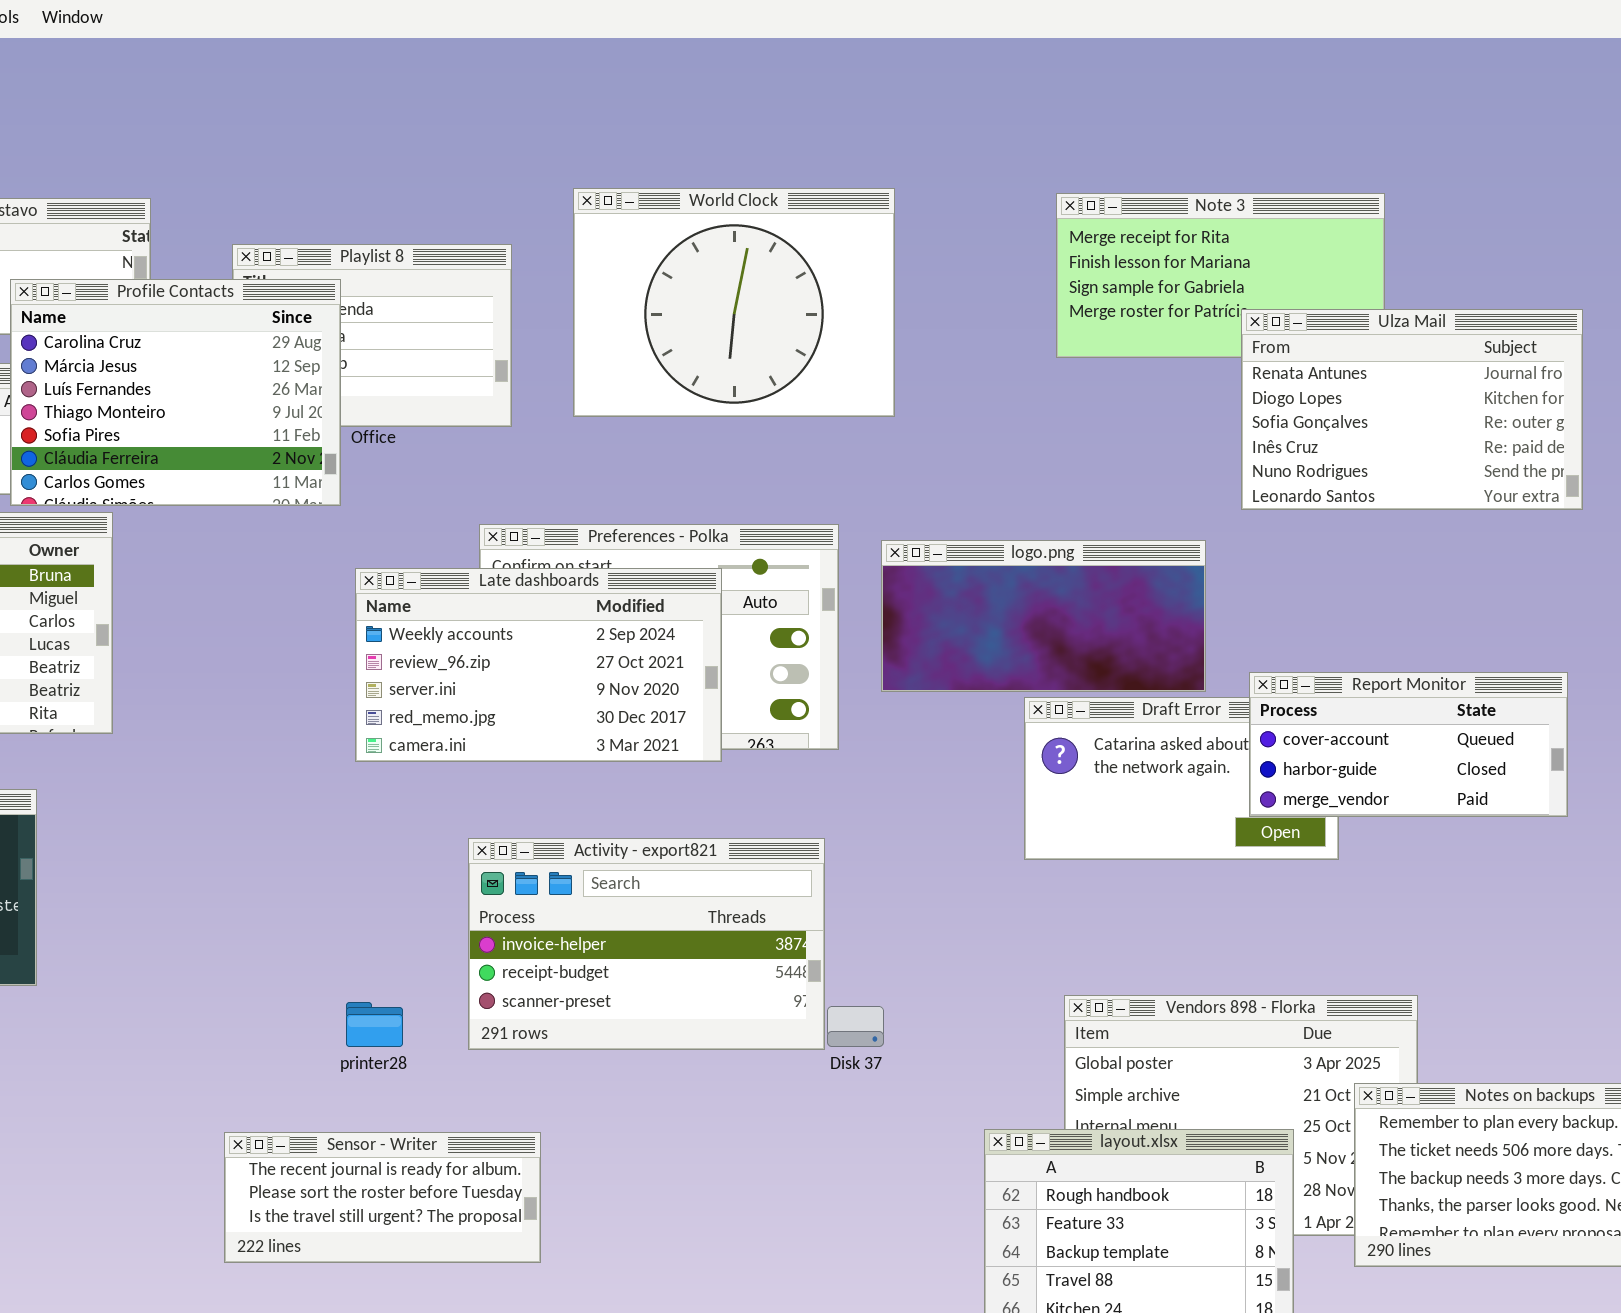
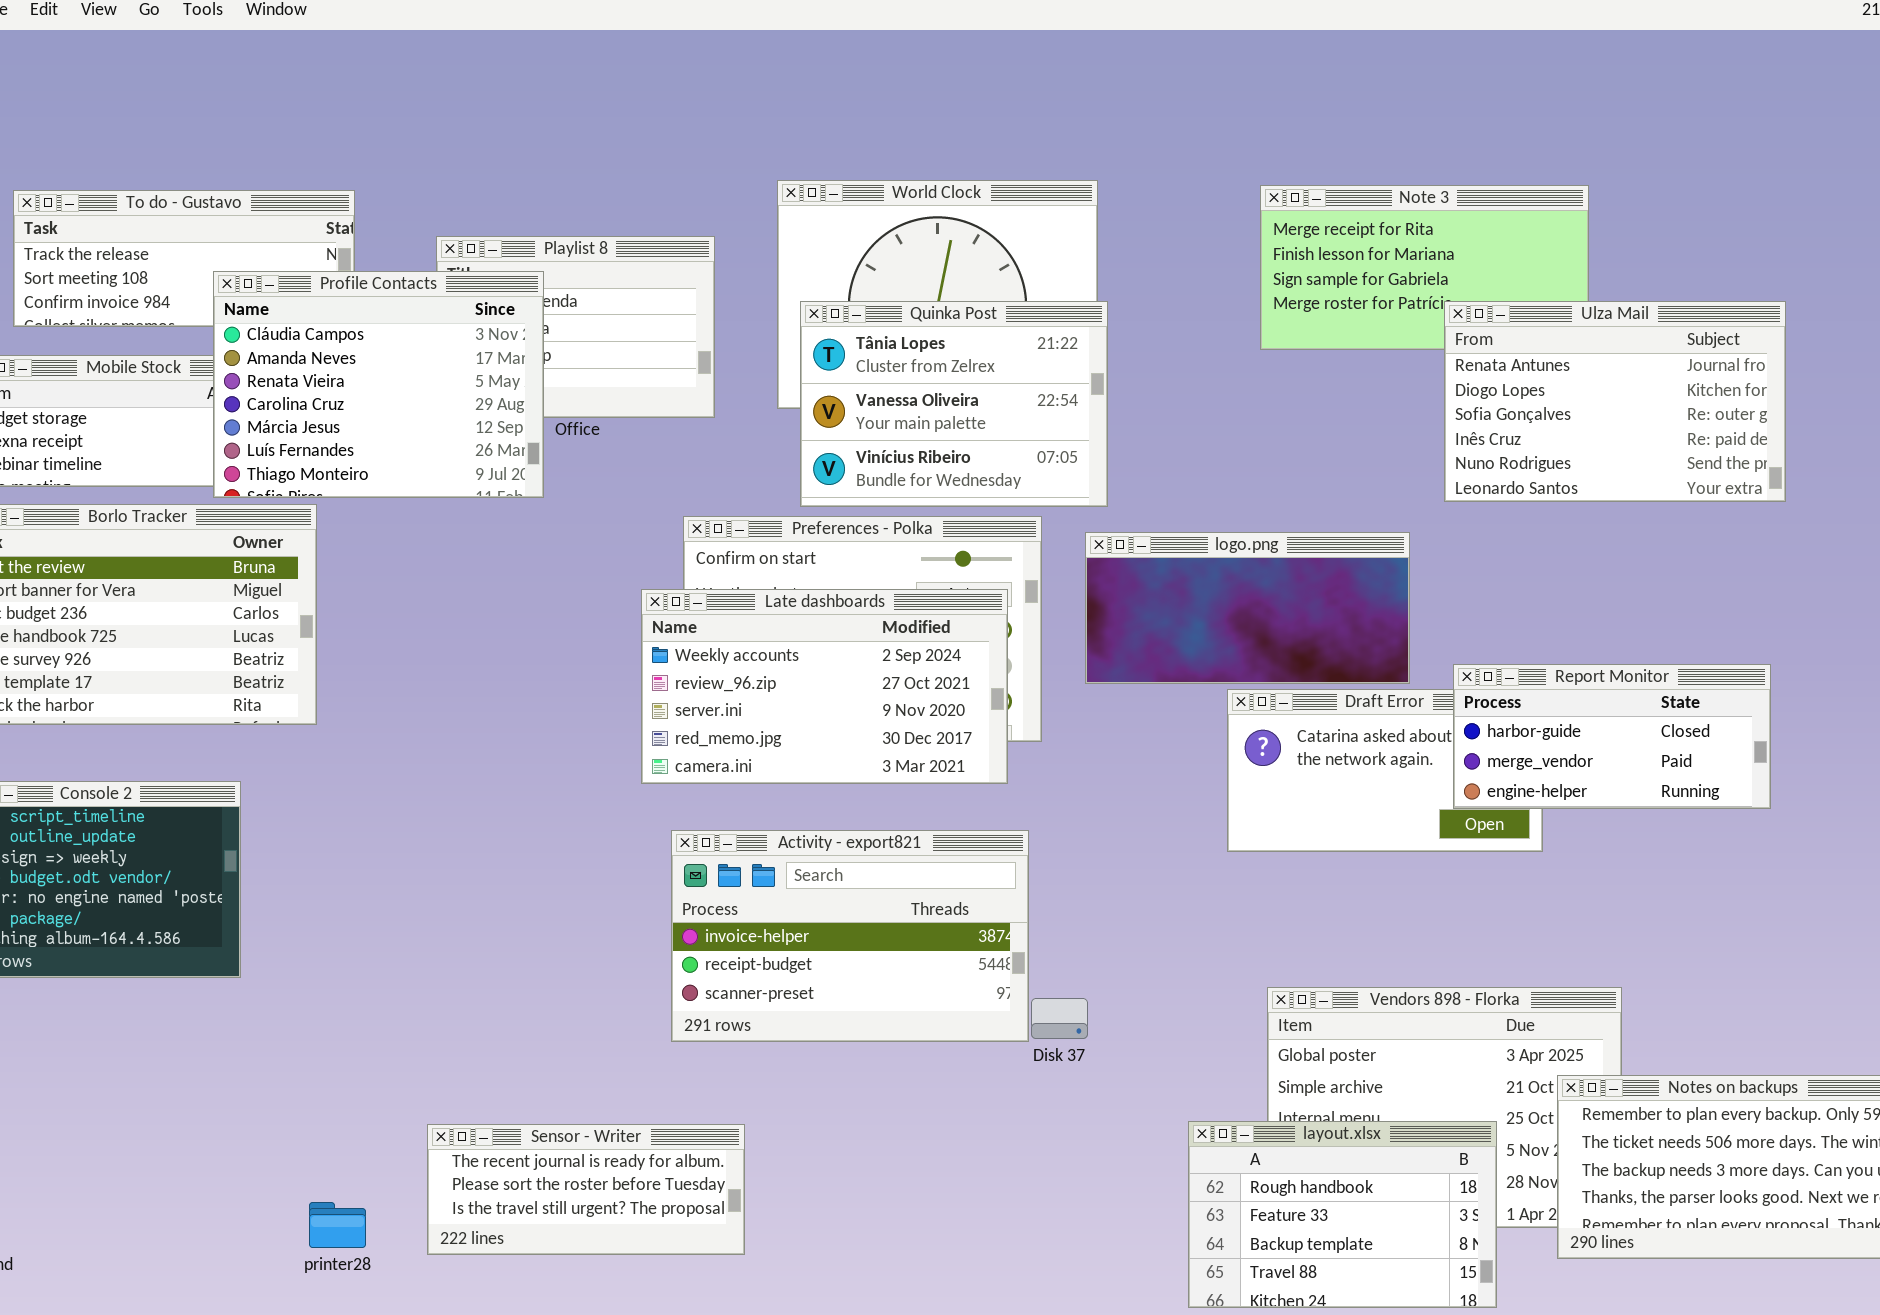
Profile Contacts: [10,279,341,506] -> [213,271,544,498], scrolled up 3 rows
Quinka Post: none -> [800,301,1108,507], opened
Late dashboards: [355,568,722,762] -> [641,589,1008,784], moved
Report Monitor: [1249,672,1568,817] -> [1453,664,1771,809], scrolled down 1 row
printer28: [346,1002,403,1047] -> [309,1202,366,1248], moved

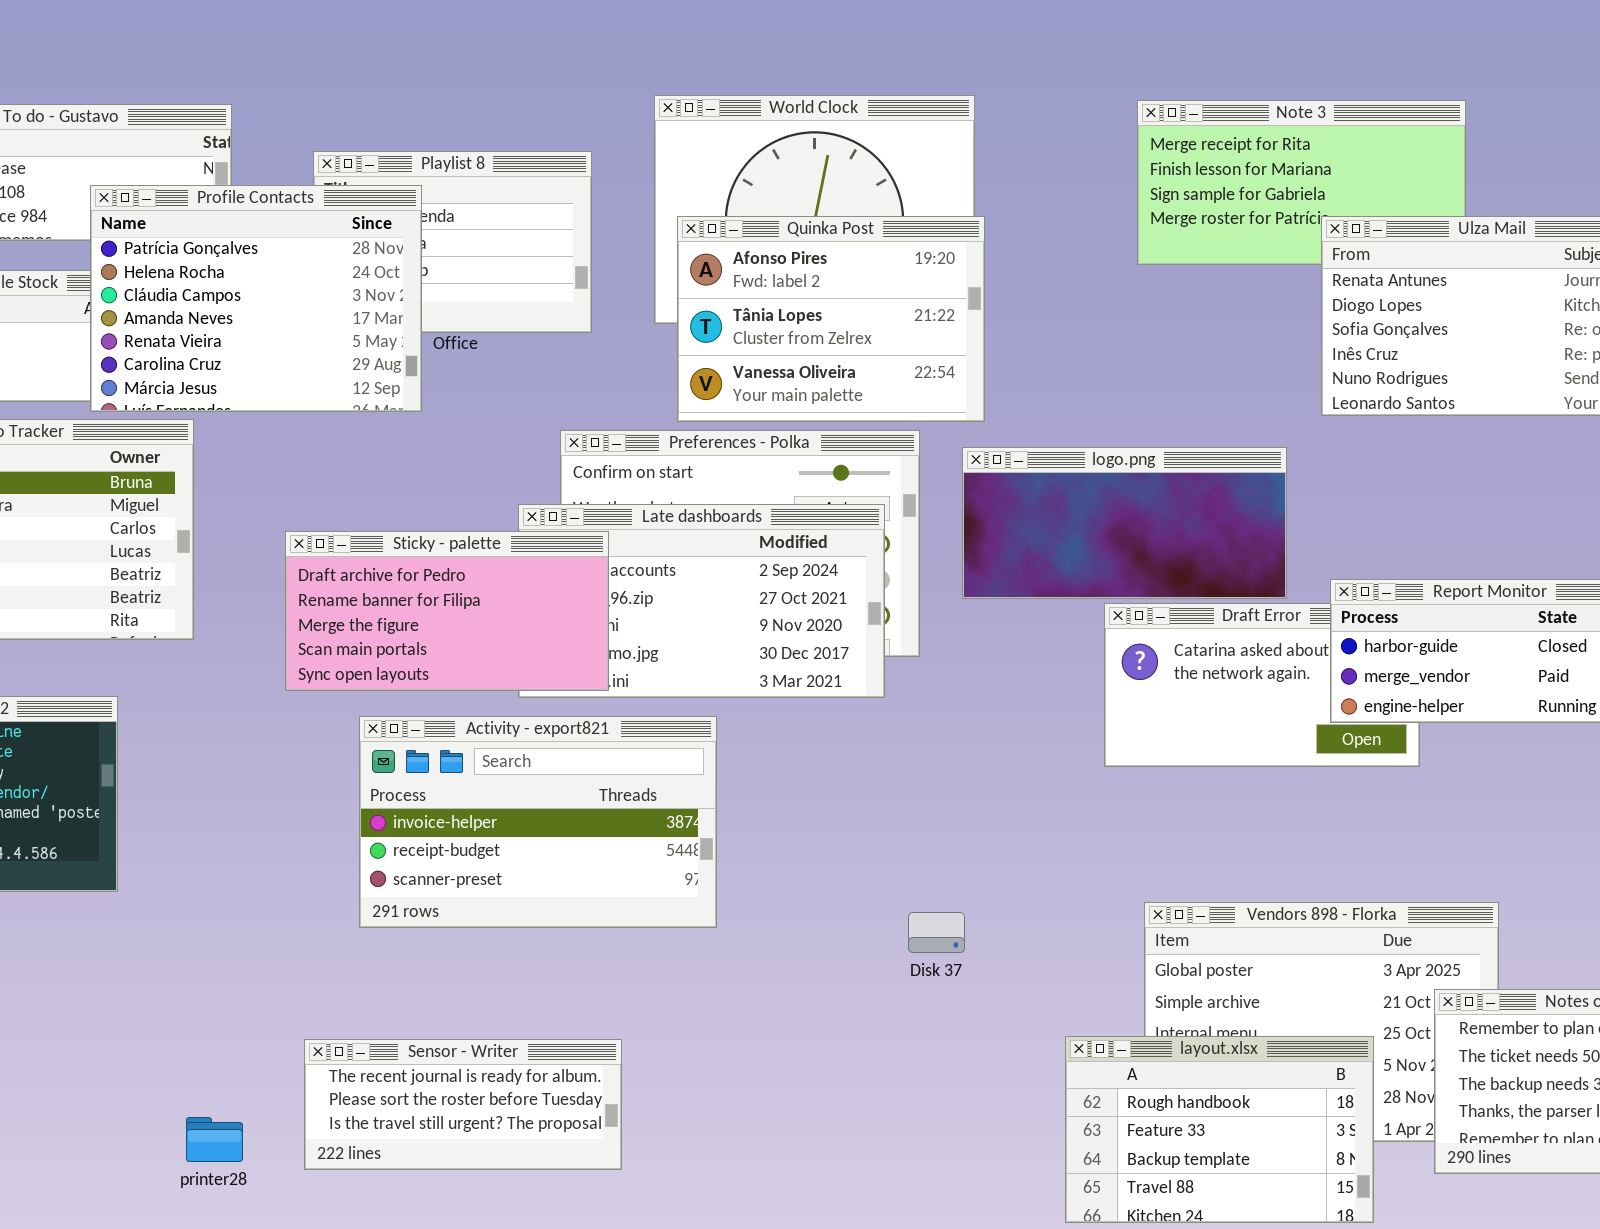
Profile Contacts: [213,271,544,498] -> [90,185,422,412], scrolled up 2 rows
Quinka Post: [800,301,1108,507] -> [677,216,985,422], scrolled up 1 row
Sticky - palette: none -> [285,531,609,691], opened
Activity - export821: [671,830,1029,1042] -> [359,716,717,928], moved

